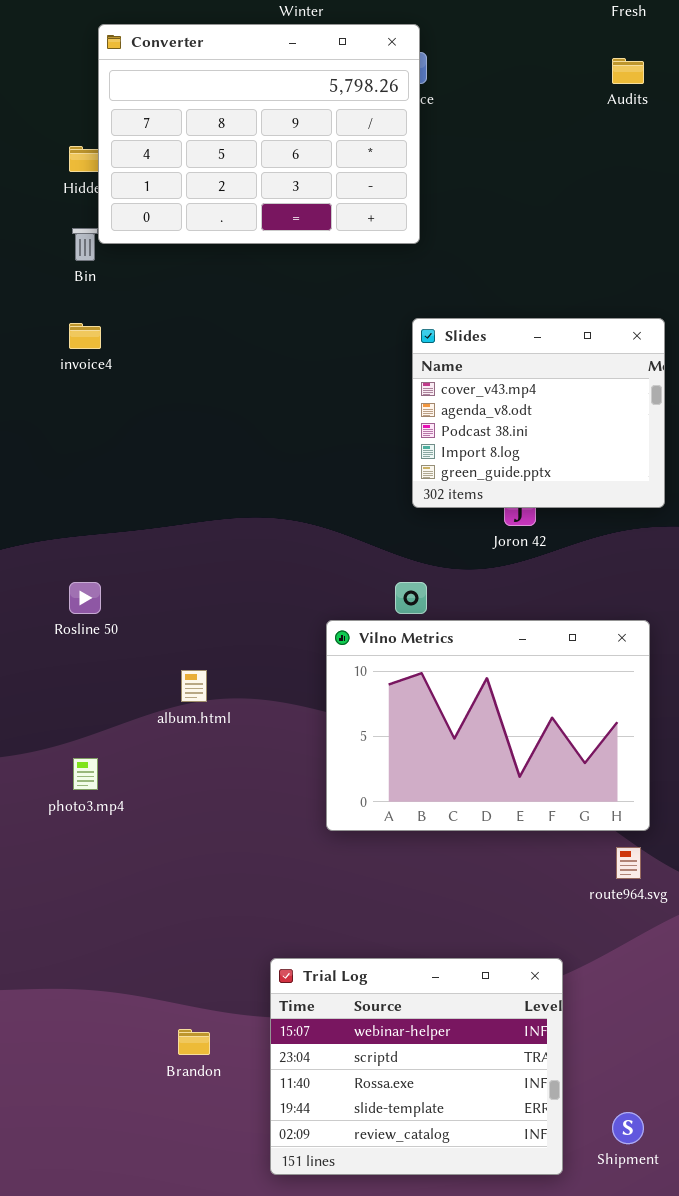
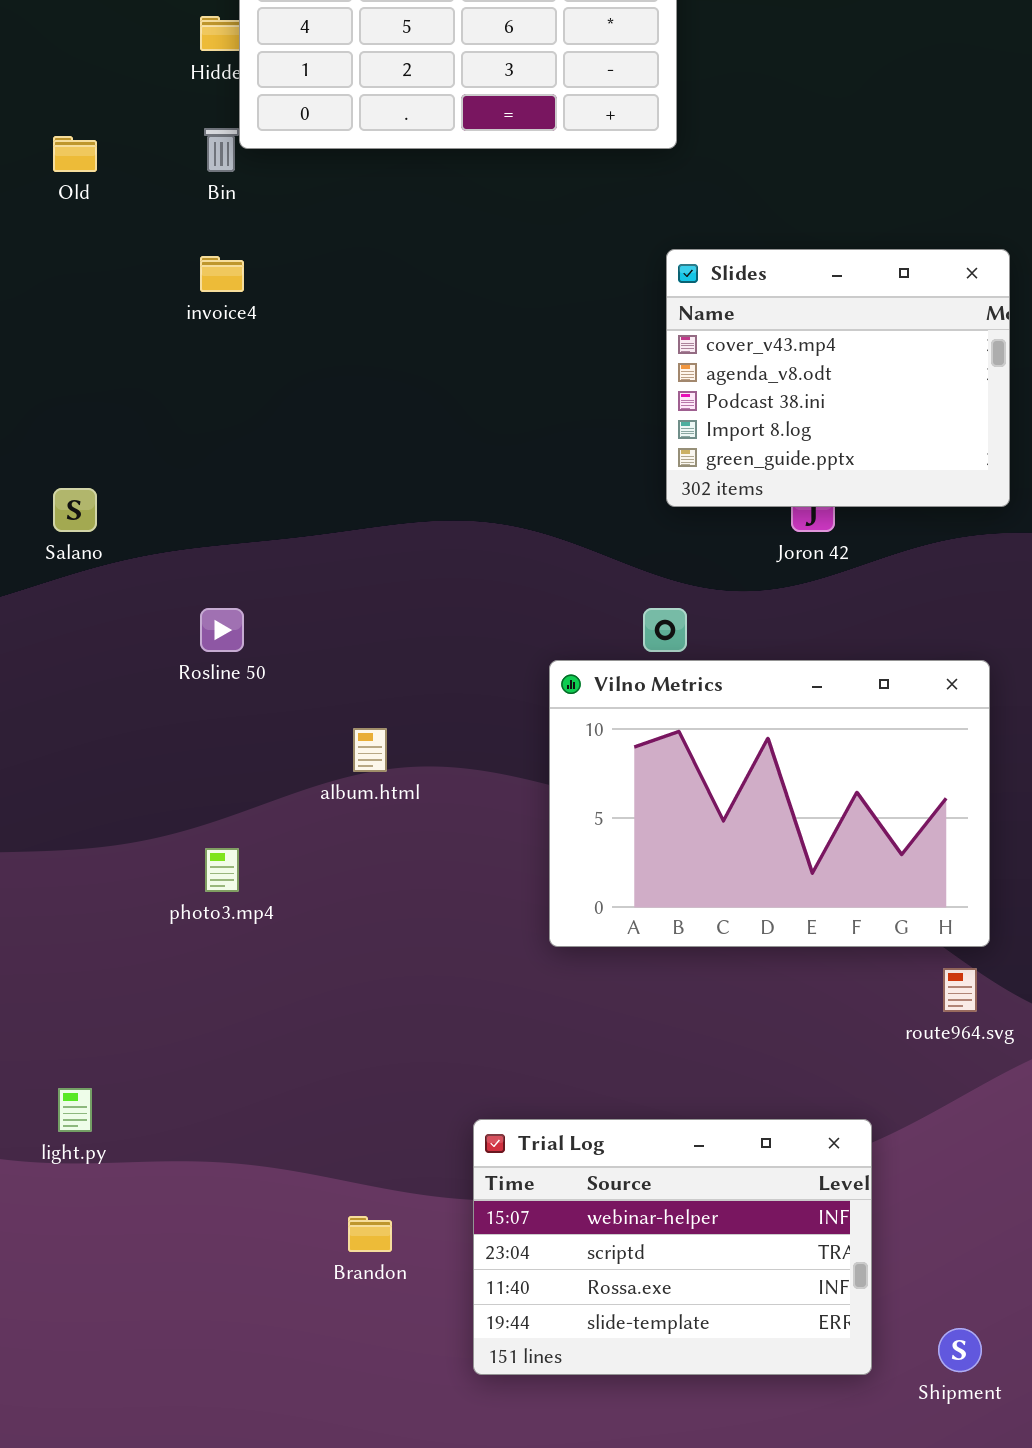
Trial Log: [270,958,563,1175] -> [473,1119,872,1375], resized

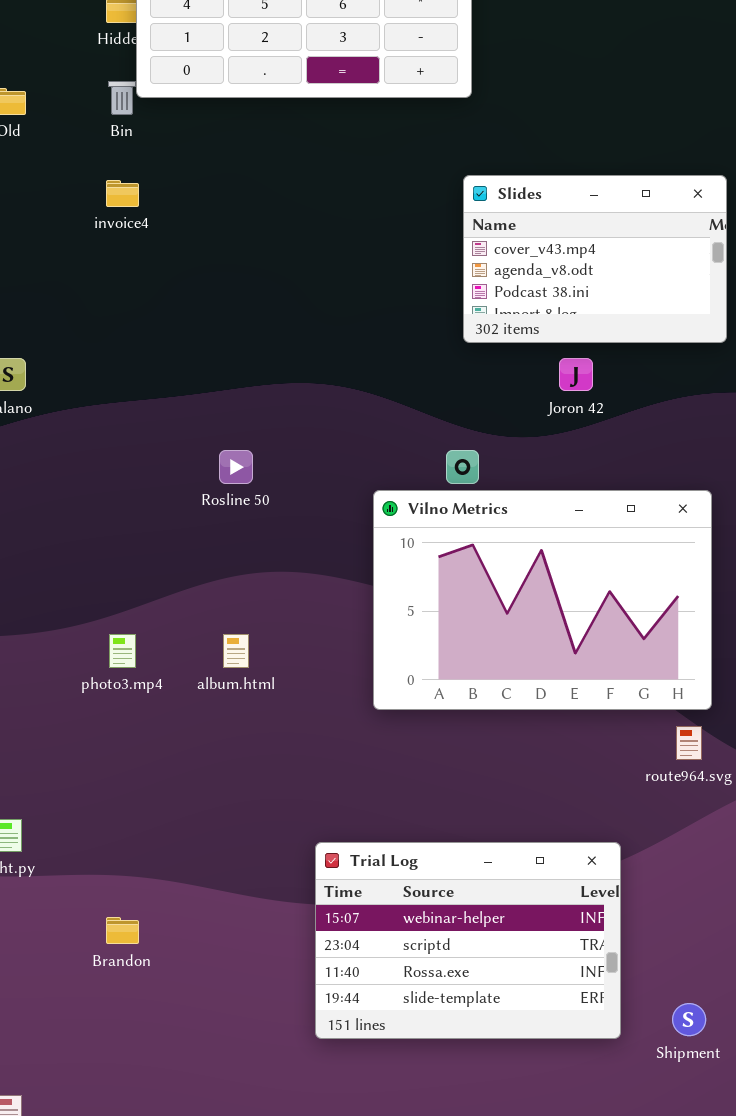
Slides: [666,249,1010,507] -> [463,175,727,343], resized
Rosline 50: [200,608,244,652] -> [219,450,253,484], moved
album.html: [353,728,387,772] -> [223,634,249,668], moved
Brandon: [348,1216,392,1252] -> [106,917,139,944], moved

